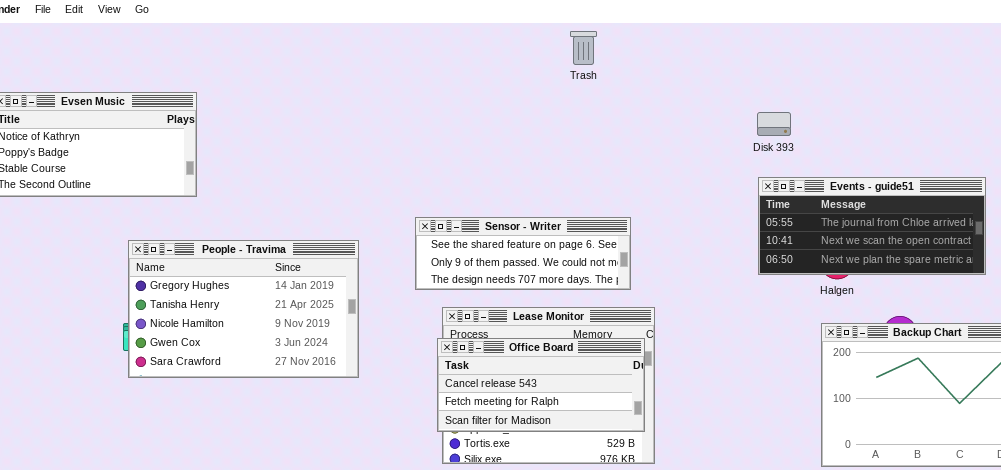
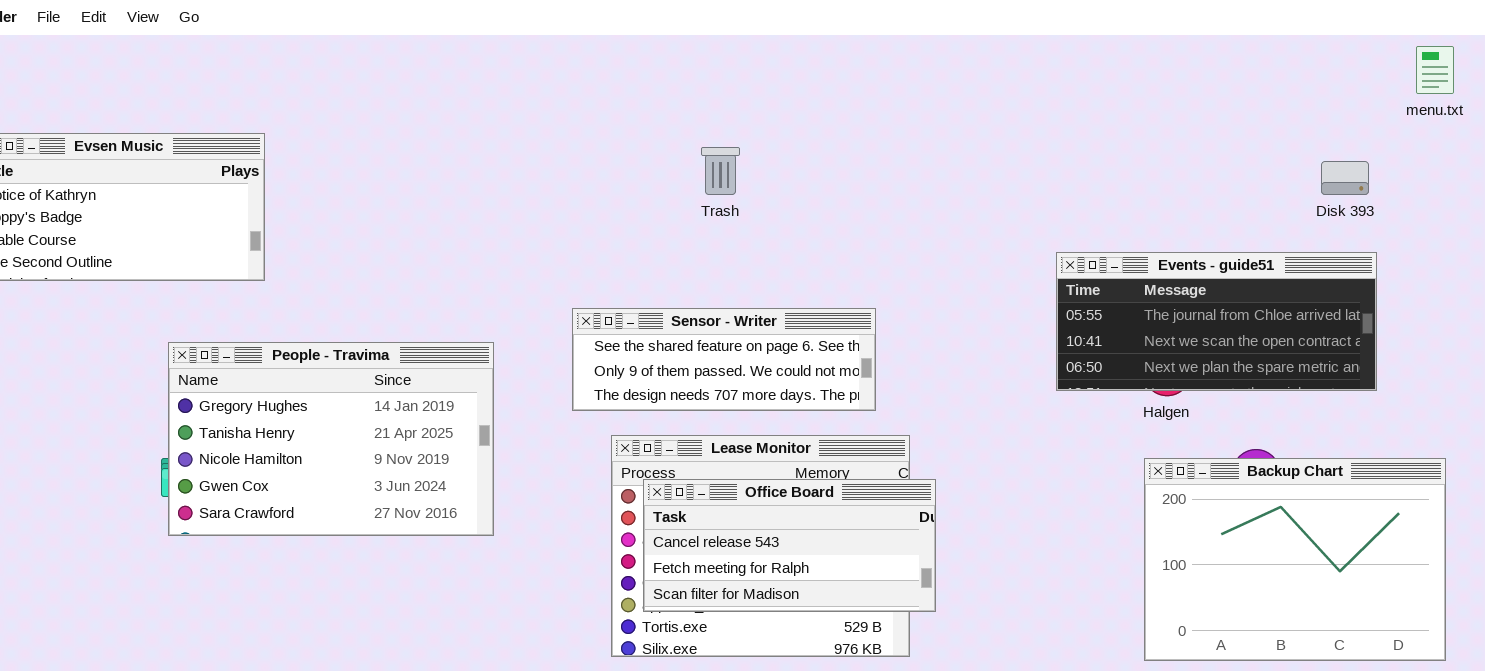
Trash: [570,31,597,65] -> [701,147,740,195], moved
Disk 393: [757,112,791,136] -> [1321,161,1369,195], moved
Office Board: [437,338,645,432] -> [643,479,936,612], moved

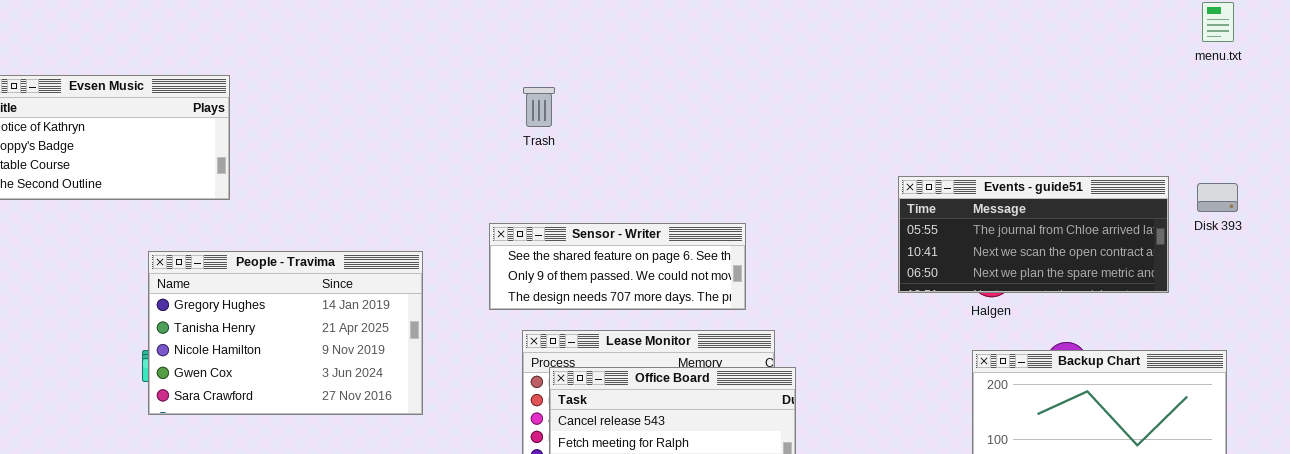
Trash: [701,147,740,195] -> [523,87,555,127], moved
Disk 393: [1321,161,1369,195] -> [1197,183,1238,212], moved

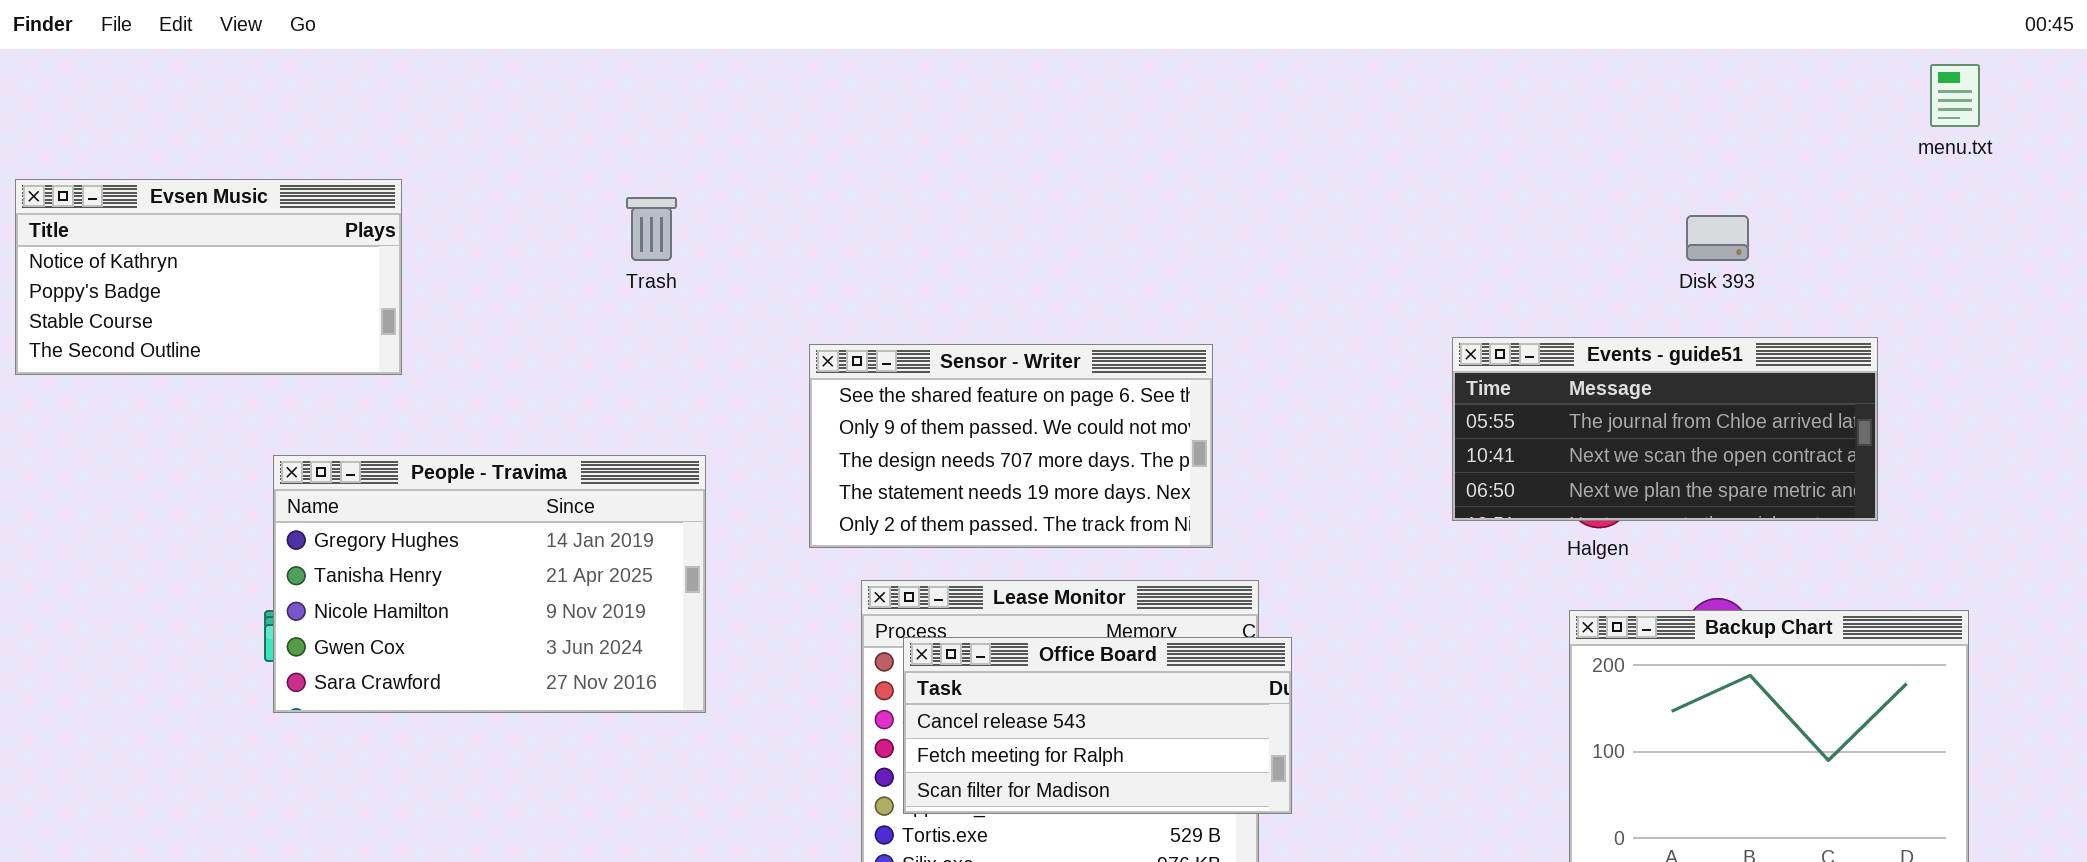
Trash: [523,87,555,127] -> [626,197,677,261], moved
Disk 393: [1197,183,1238,212] -> [1686,215,1749,261], moved
Sensor - Writer: [489,223,746,310] -> [809,344,1213,548], resized

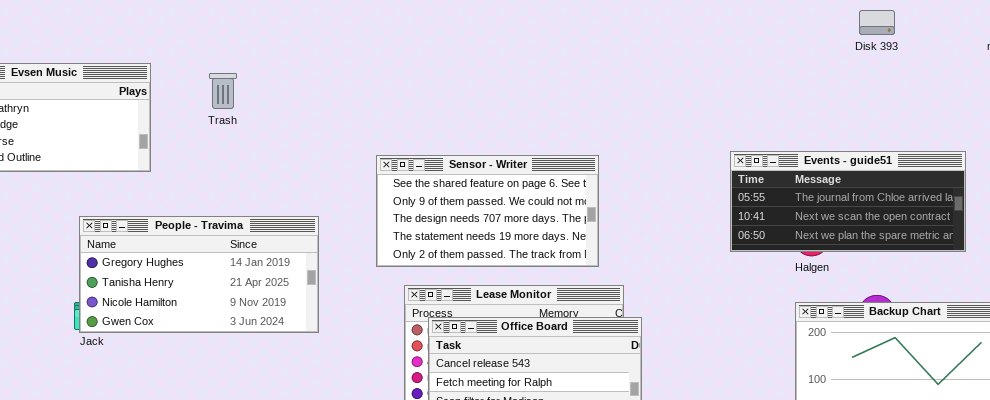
Trash: [626,197,677,261] -> [209,73,237,109], moved
Disk 393: [1686,215,1749,261] -> [859,10,895,35], moved
People - Travima: [273,455,706,713] -> [79,216,319,333], resized

